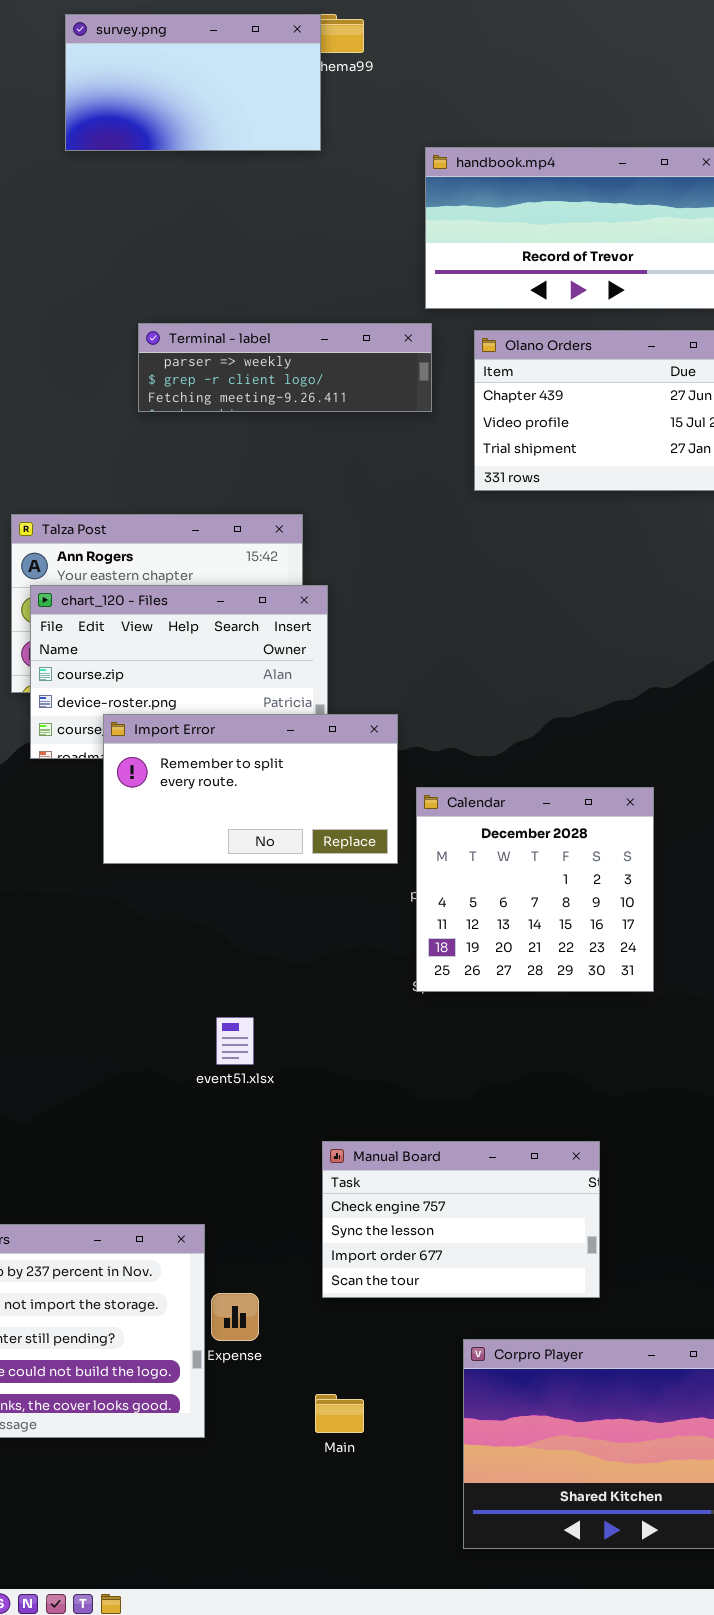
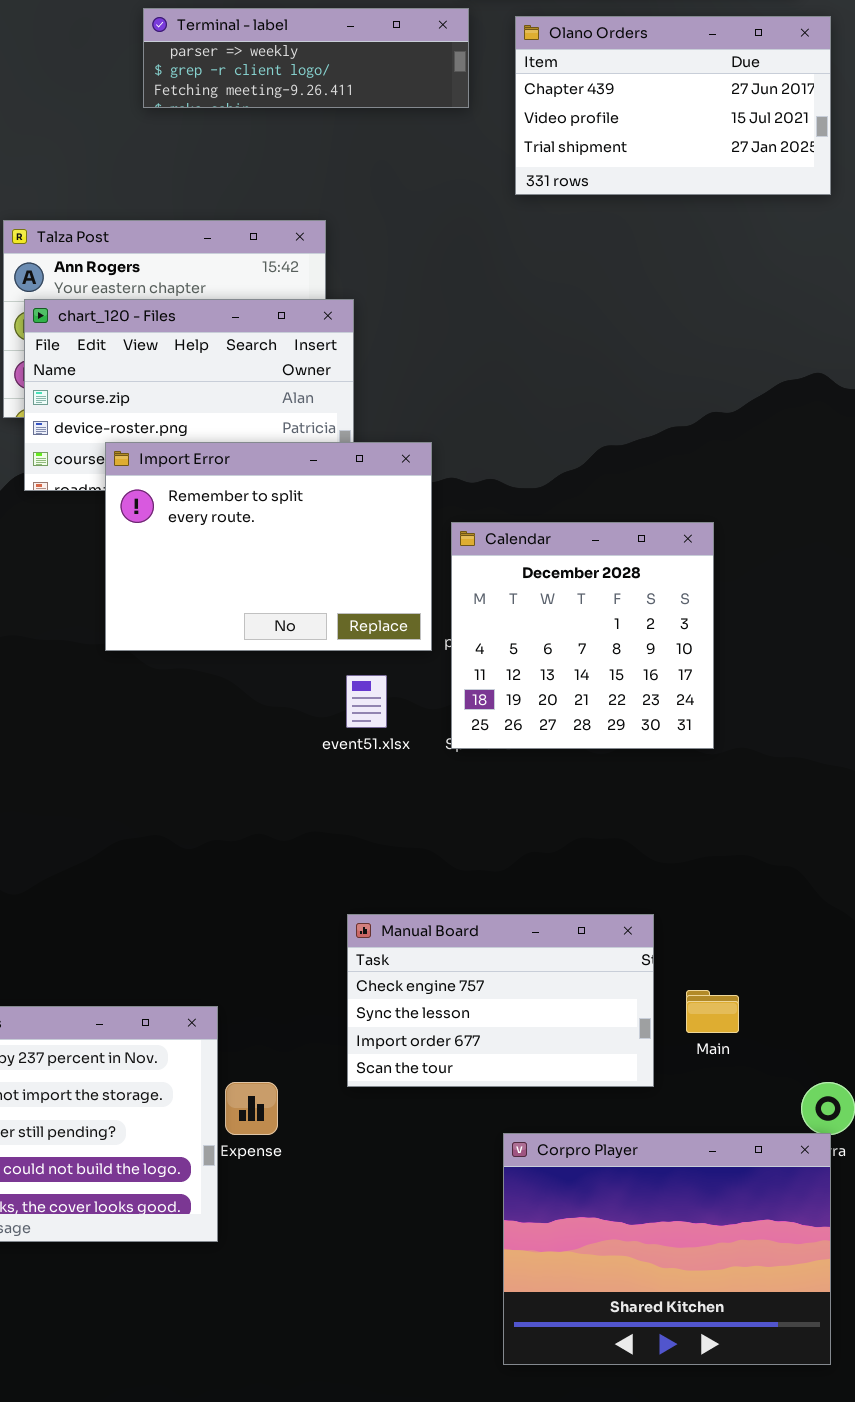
Import Error: [103,714,398,864] -> [105,442,432,651], resized
event51.xlsx: [216,1017,254,1065] -> [346,675,387,728], moved
Main: [315,1394,364,1433] -> [686,990,739,1033], moved

